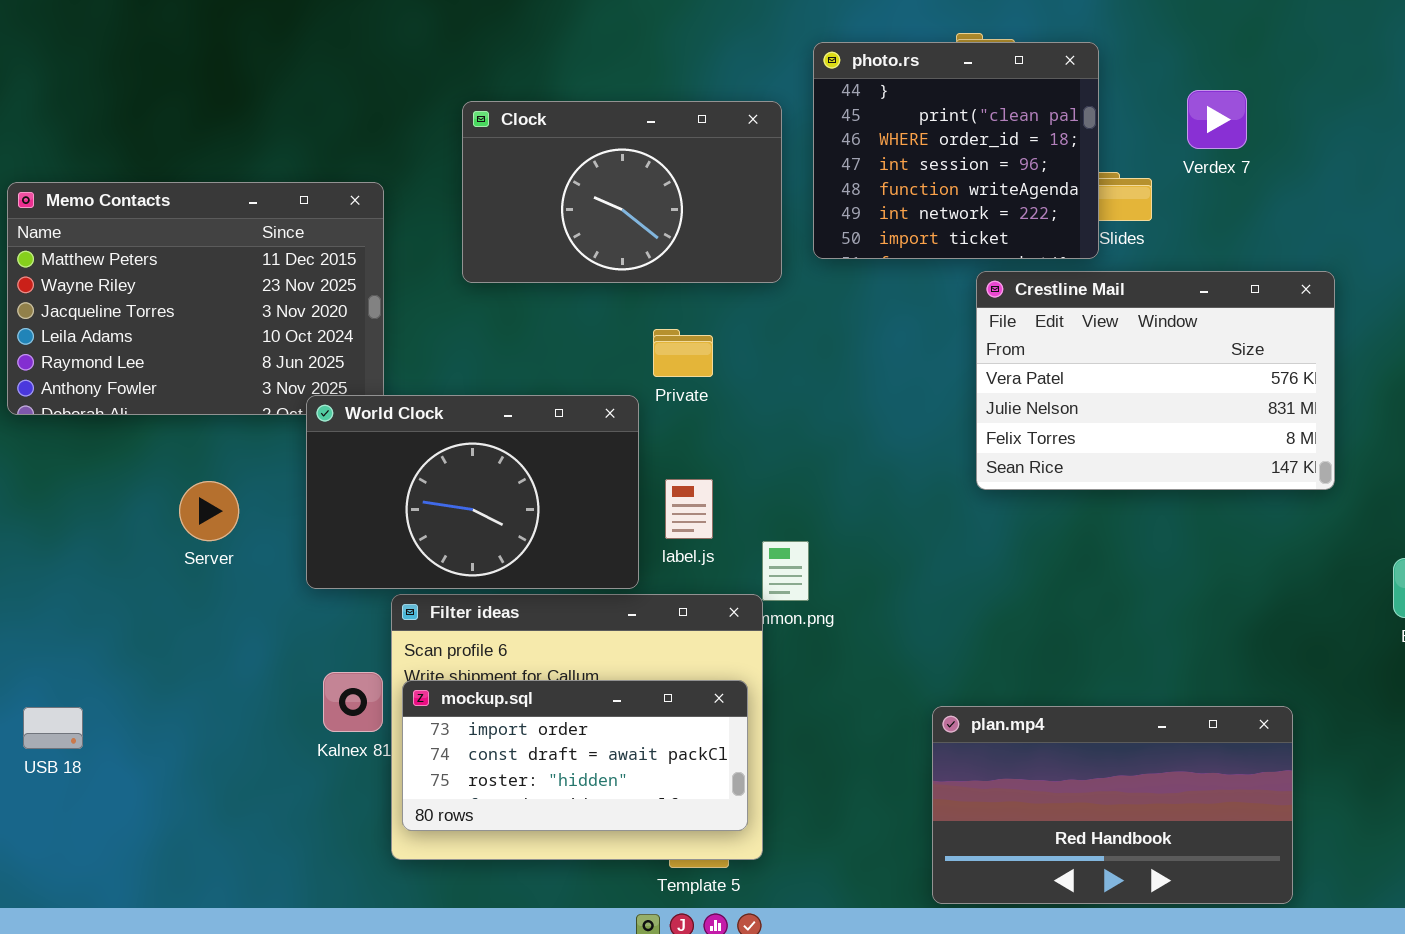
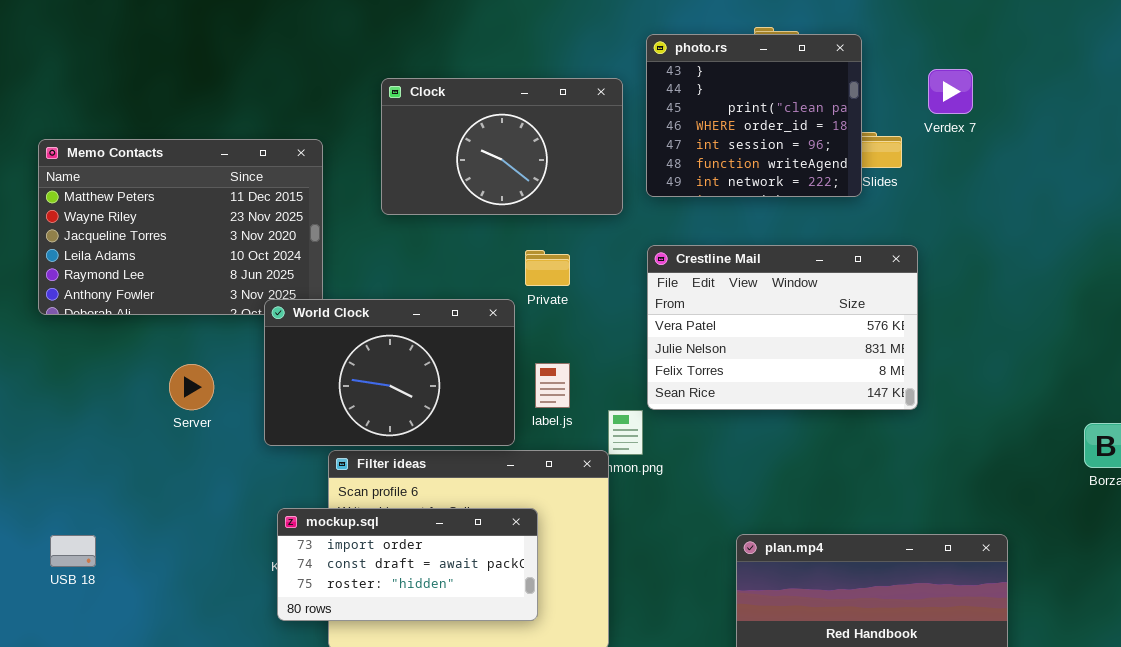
photo.rs: [813,42,1099,259] -> [646,34,862,197], scrolled up 1 row
Crestline Mail: [976,271,1335,490] -> [647,245,918,410], moved
mockup.sql: [402,680,748,831] -> [277,508,538,621], moved

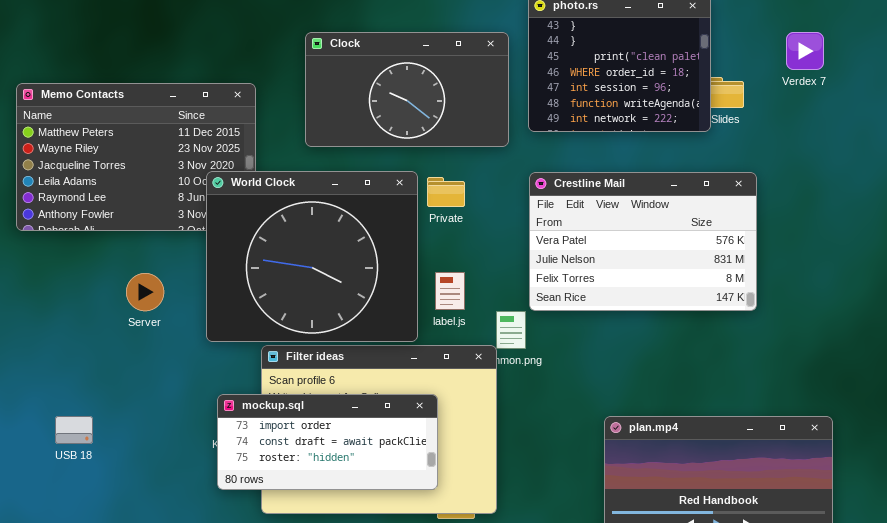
Verdex 7: [928,69,973,114] -> [786,32,824,70], moved
World Clock: [264,299,515,446] -> [206,171,418,342], resized
USB 18: [50,535,96,567] -> [55,416,93,444], moved

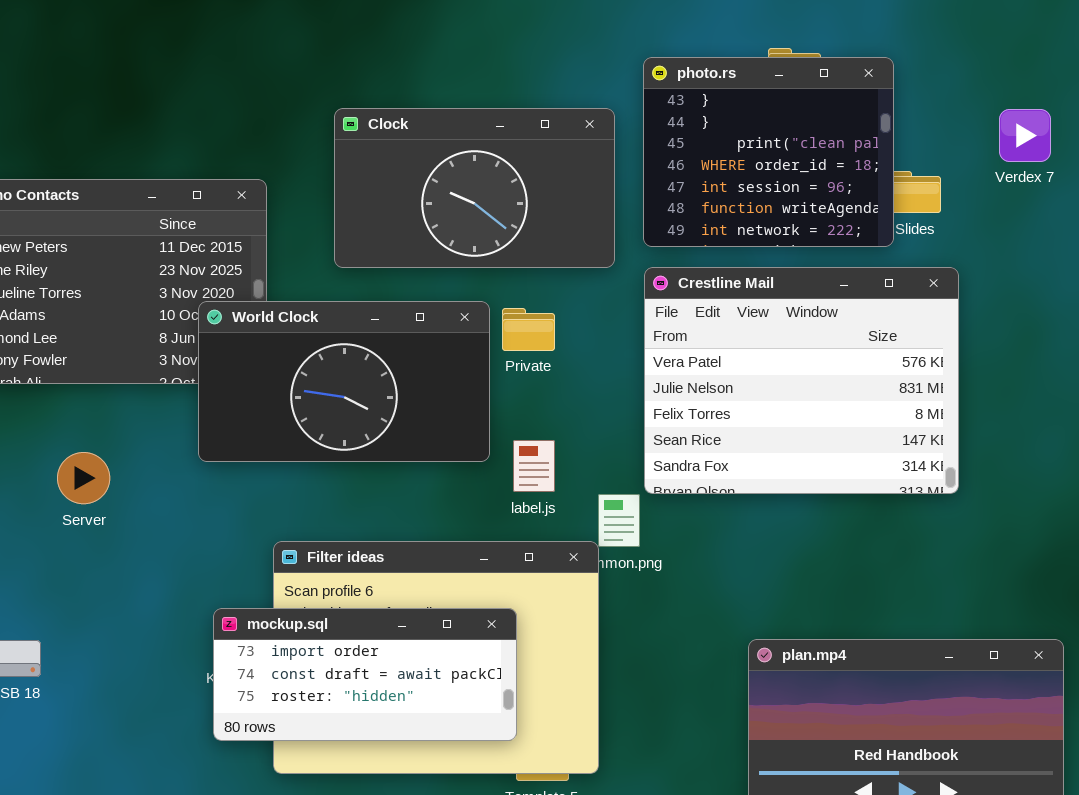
World Clock: [206,171,418,342] -> [198,301,490,462], resized
Crestline Mail: [529,172,757,311] -> [644,267,959,494], resized
Server: [126,273,164,311] -> [57,452,110,504], moved

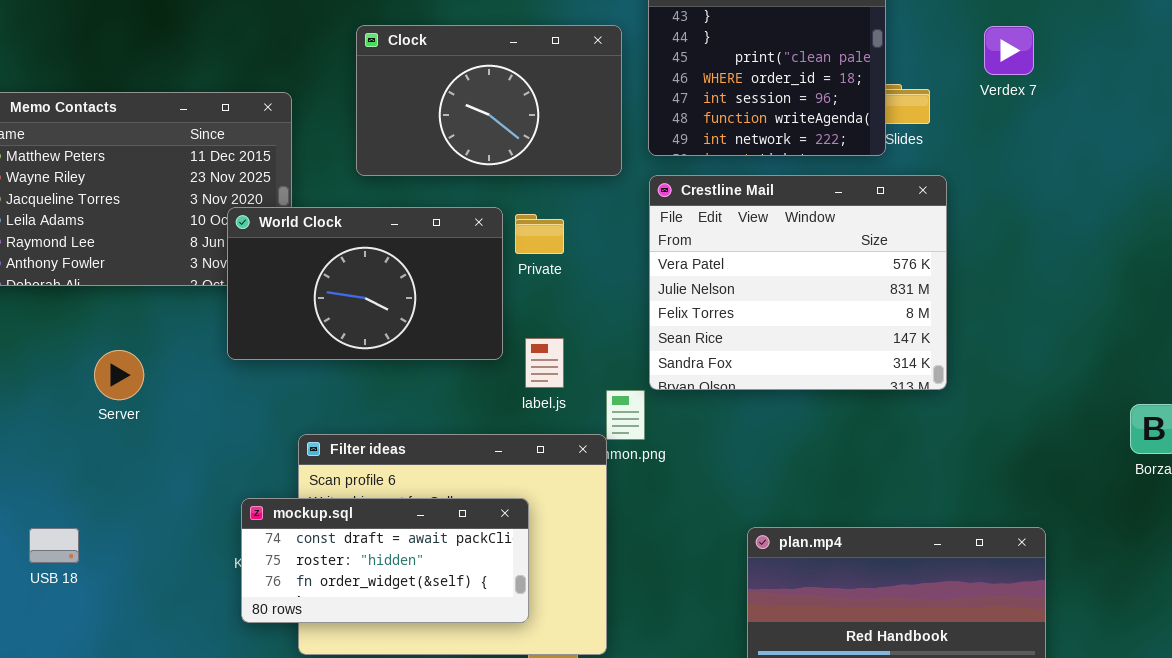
mockup.sql: [213,608,517,741] -> [241,498,529,623], scrolled down 1 row

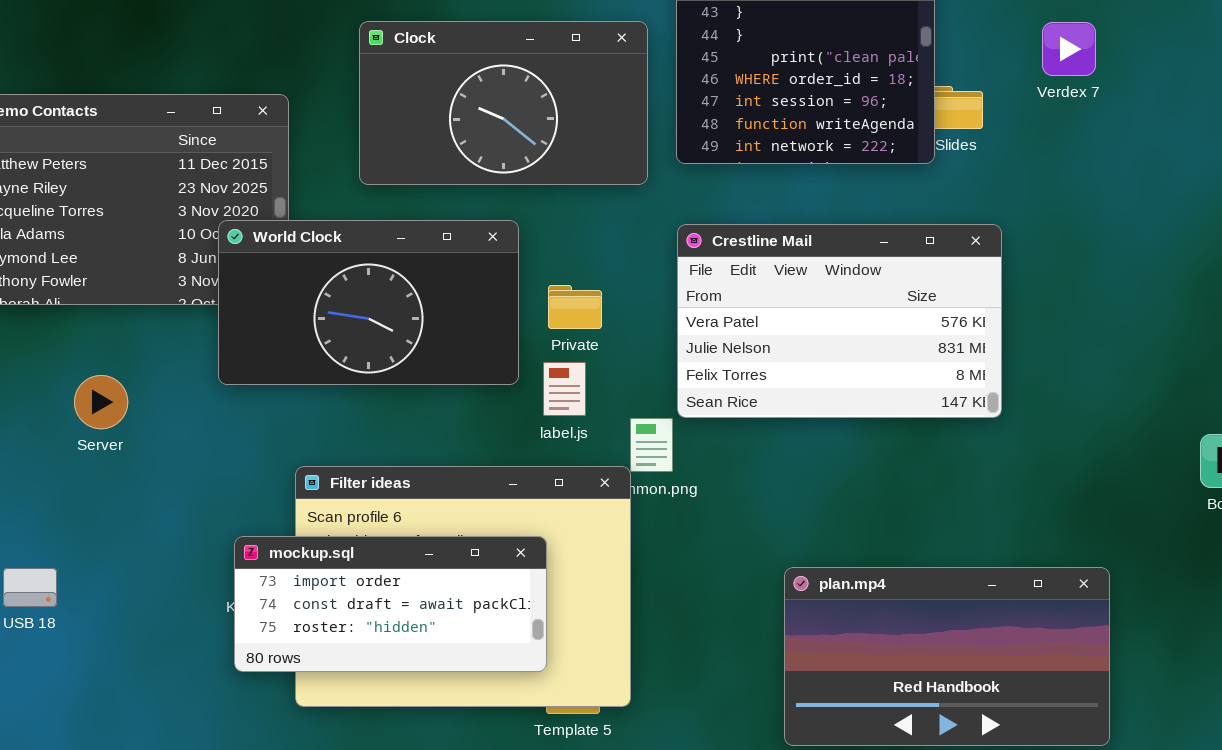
Crestline Mail: [649,175,947,390] -> [677,224,1002,418], resized
Private: [515,214,564,254] -> [548,285,602,329], moved
mockup.sql: [241,498,529,623] -> [234,536,547,672], scrolled up 1 row

